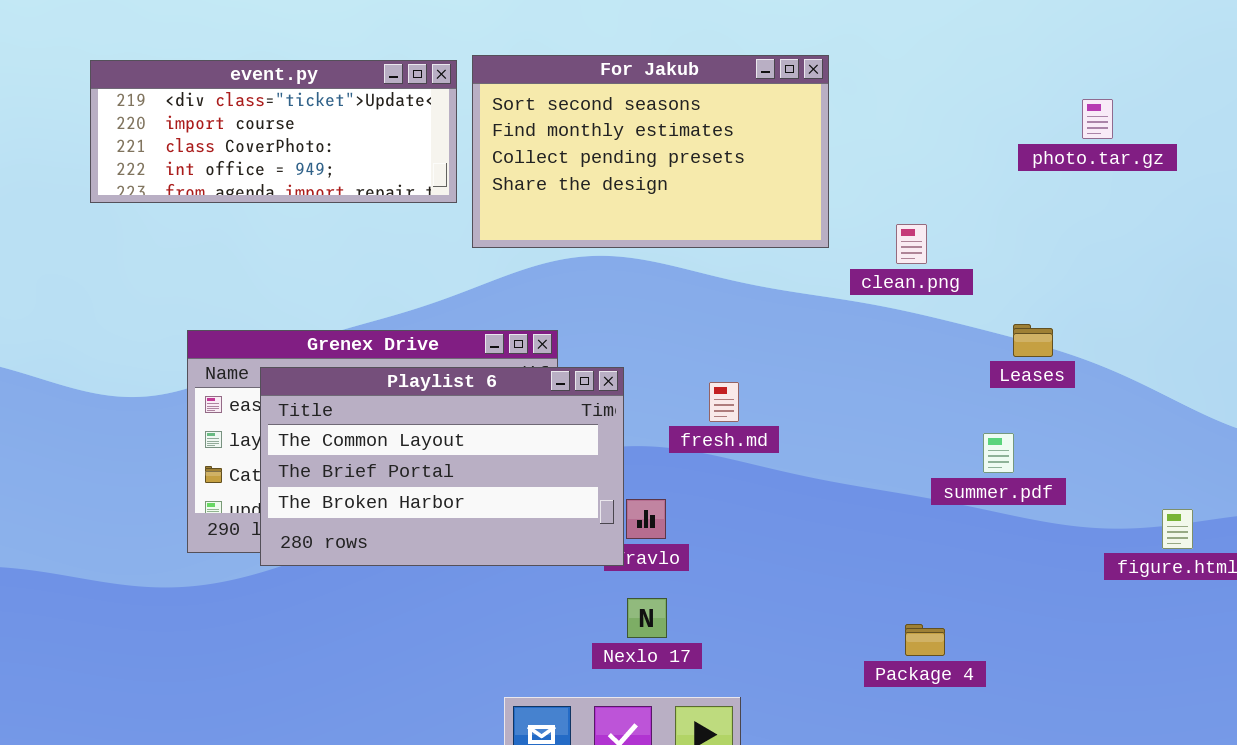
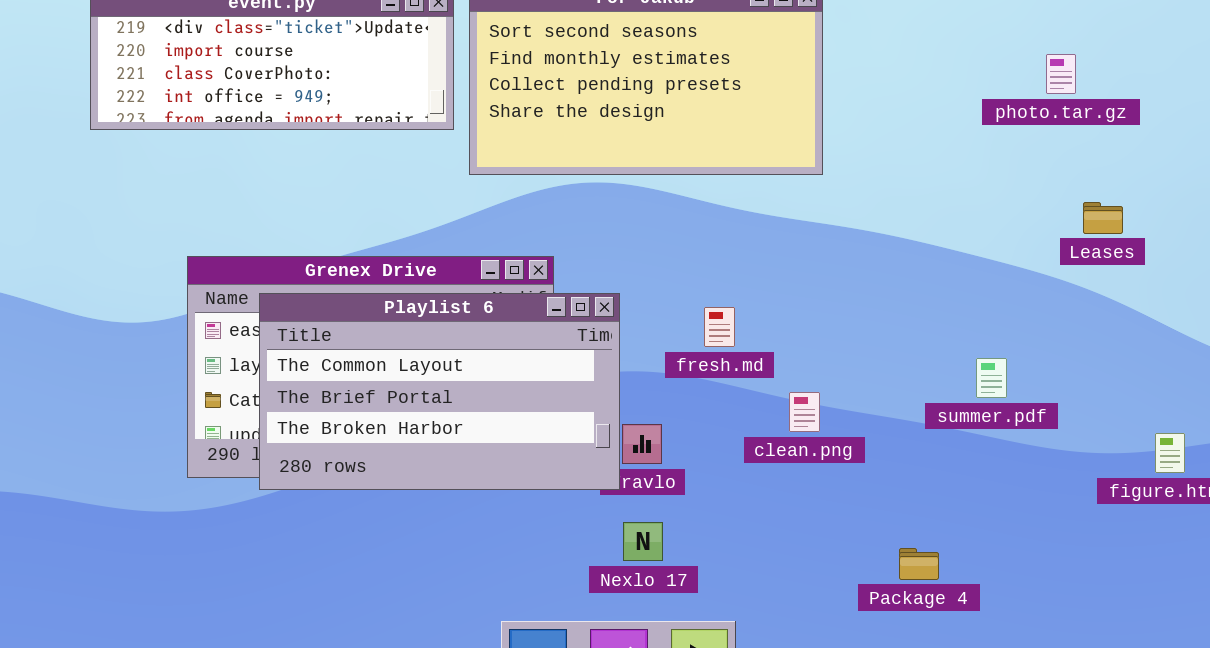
photo.tar.gz: [1082,99,1113,139] -> [1046,54,1076,94], moved
clean.png: [896,224,927,264] -> [789,392,820,432], moved
Leases: [1013,324,1053,357] -> [1083,202,1123,234], moved

